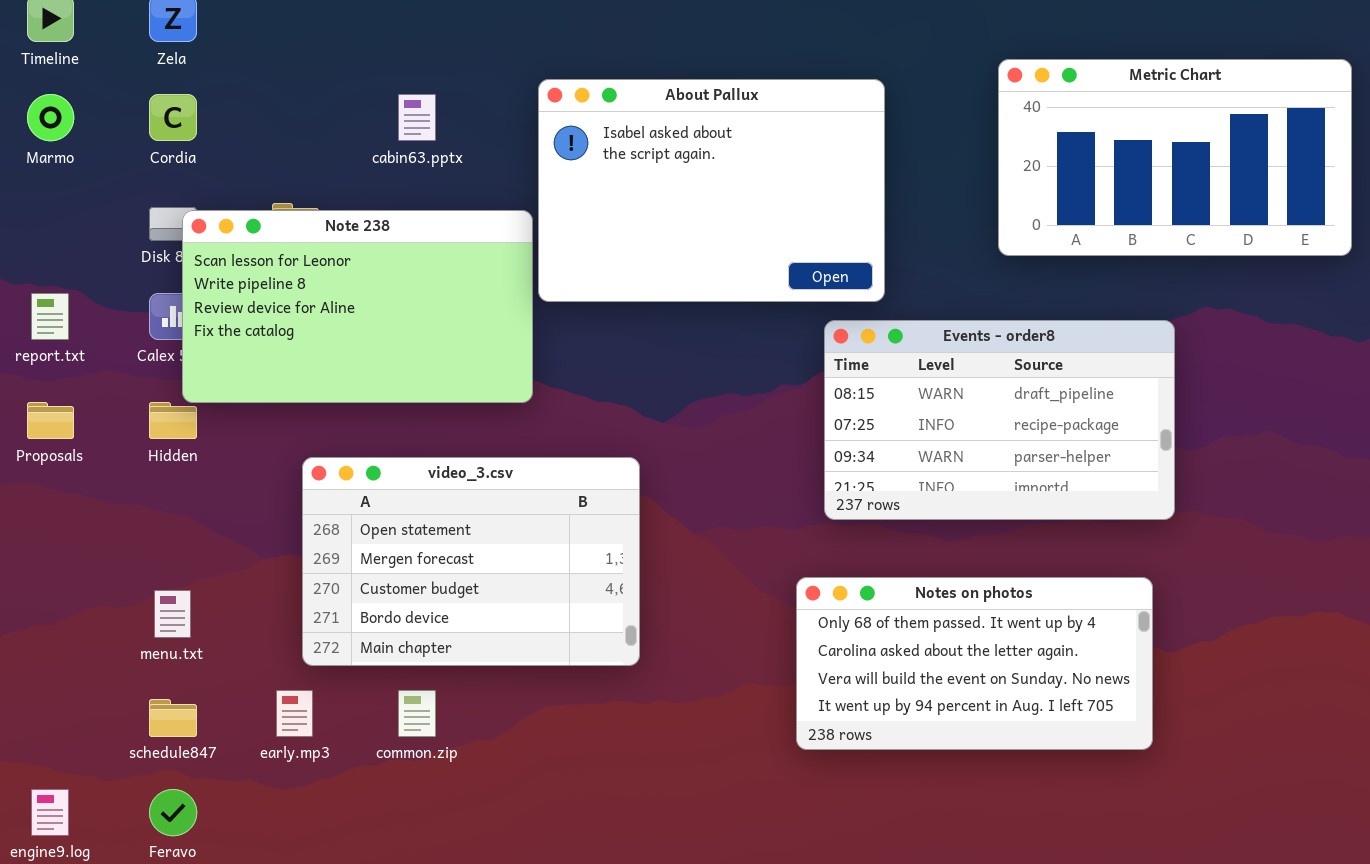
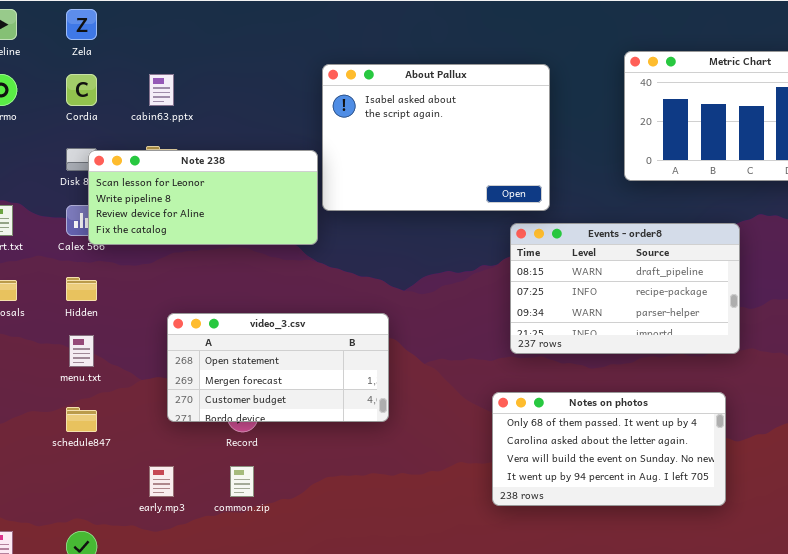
cabin63.pptx: [398,94,436,141] -> [149,74,174,106], moved
Note 238: [182,210,533,403] -> [88,150,318,245], resized
video_3.csv: [302,457,640,666] -> [167,313,389,422], resized
menu.txt: [154,590,191,638] -> [69,335,94,367], moved
schedule847: [149,699,197,737] -> [66,407,97,432], moved

